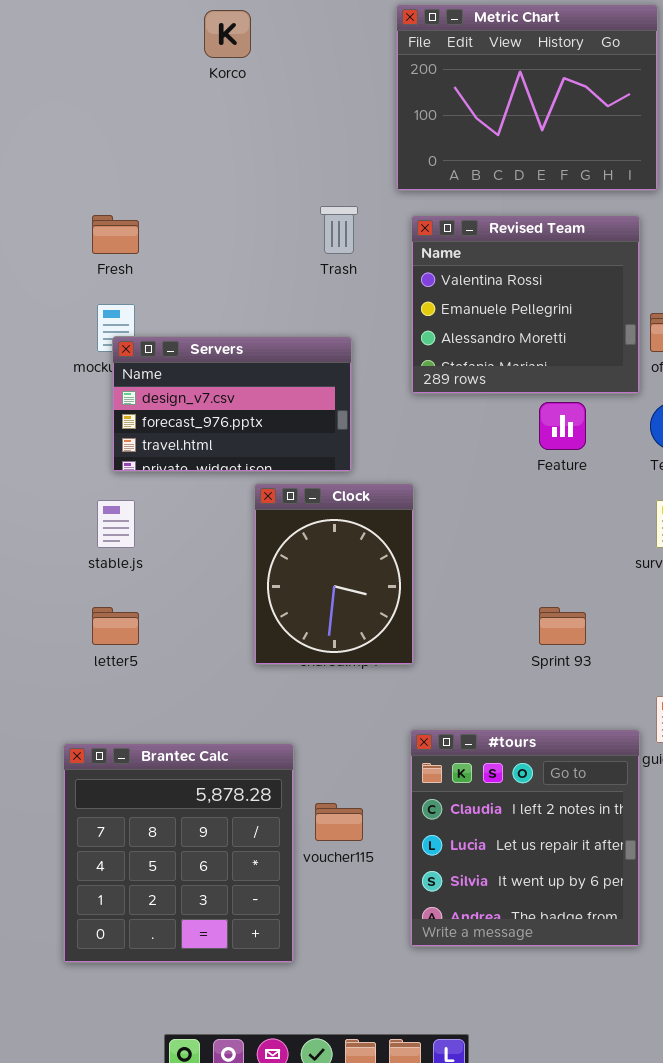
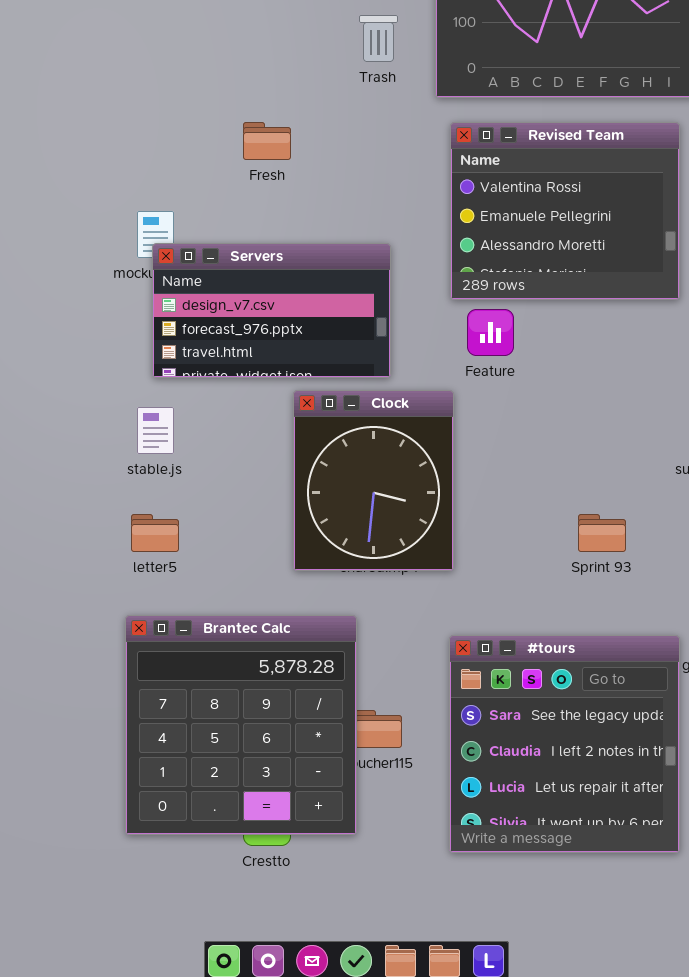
Trash: [320,206,358,254] -> [359,15,398,62], moved
Fresh: [92,215,139,254] -> [243,122,291,160], moved
Feature: [539,402,586,450] -> [467,309,514,356], moved
#tours: [410,729,640,947] -> [449,635,680,853], scrolled up 1 row
Brantec Calc: [63,743,294,963] -> [125,615,357,835], moved

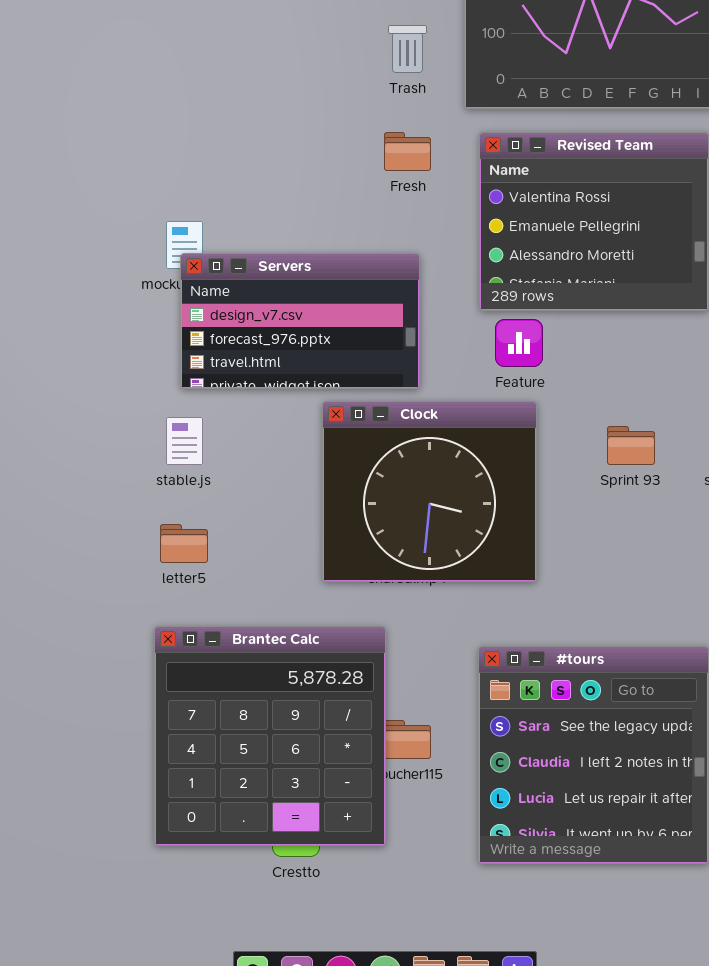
Fresh: [243,122,291,160] -> [384,132,431,171], moved
Clock: [293,390,454,571] -> [322,401,537,582], resized
Sprint 93: [578,514,626,552] -> [607,426,655,465], moved

